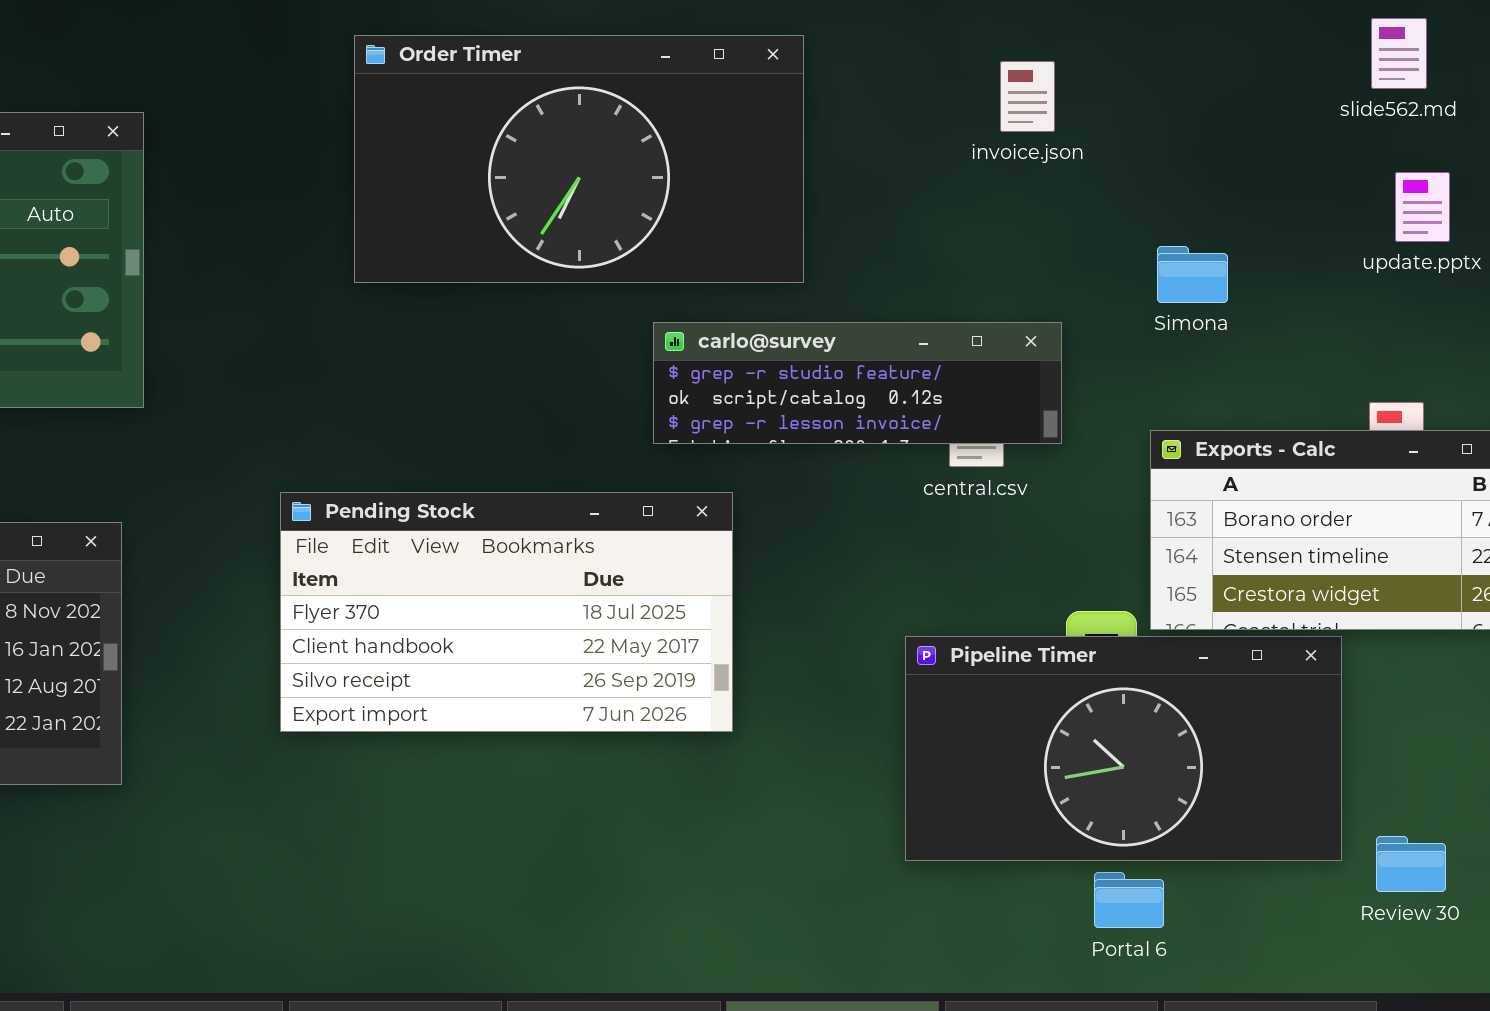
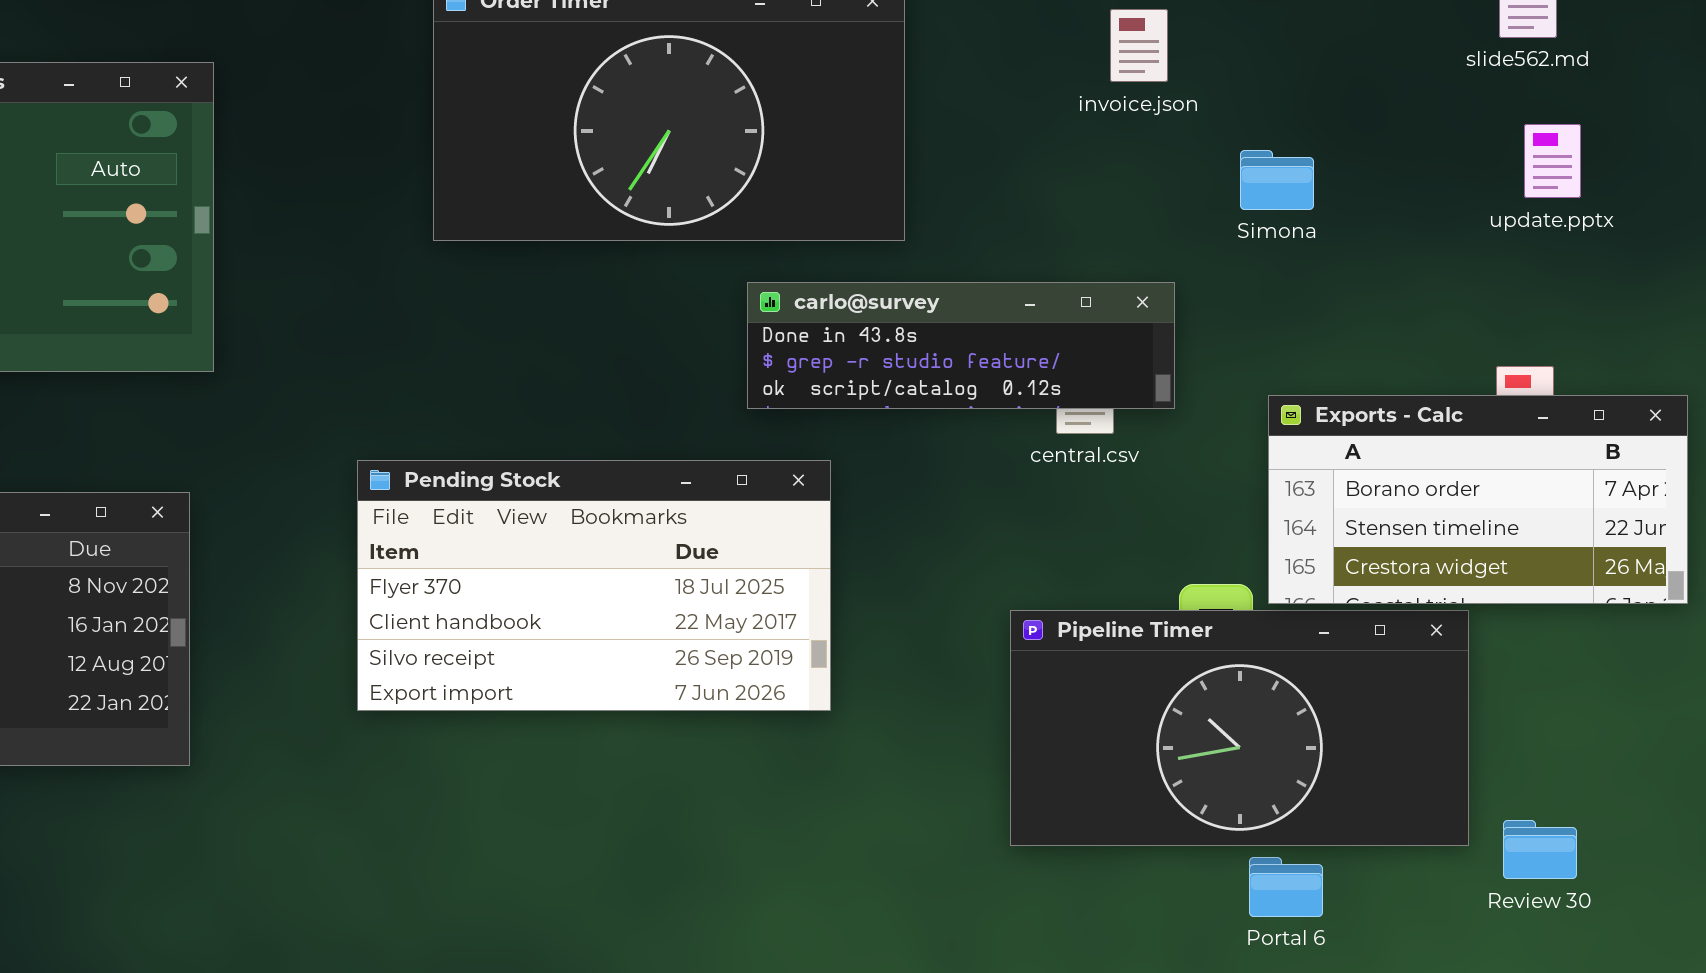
Simona: [1157,246,1228,303] -> [1240,150,1314,210], moved
carlo@survey: [653,322,1062,444] -> [747,282,1175,409], scrolled up 1 row
Portal 6: [1094,872,1164,928] -> [1249,857,1323,917], moved

